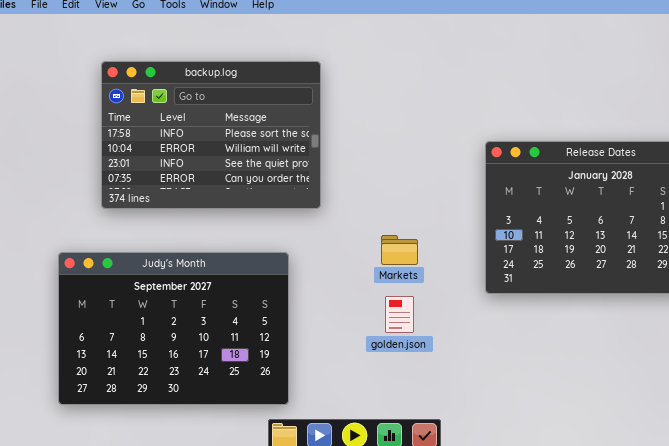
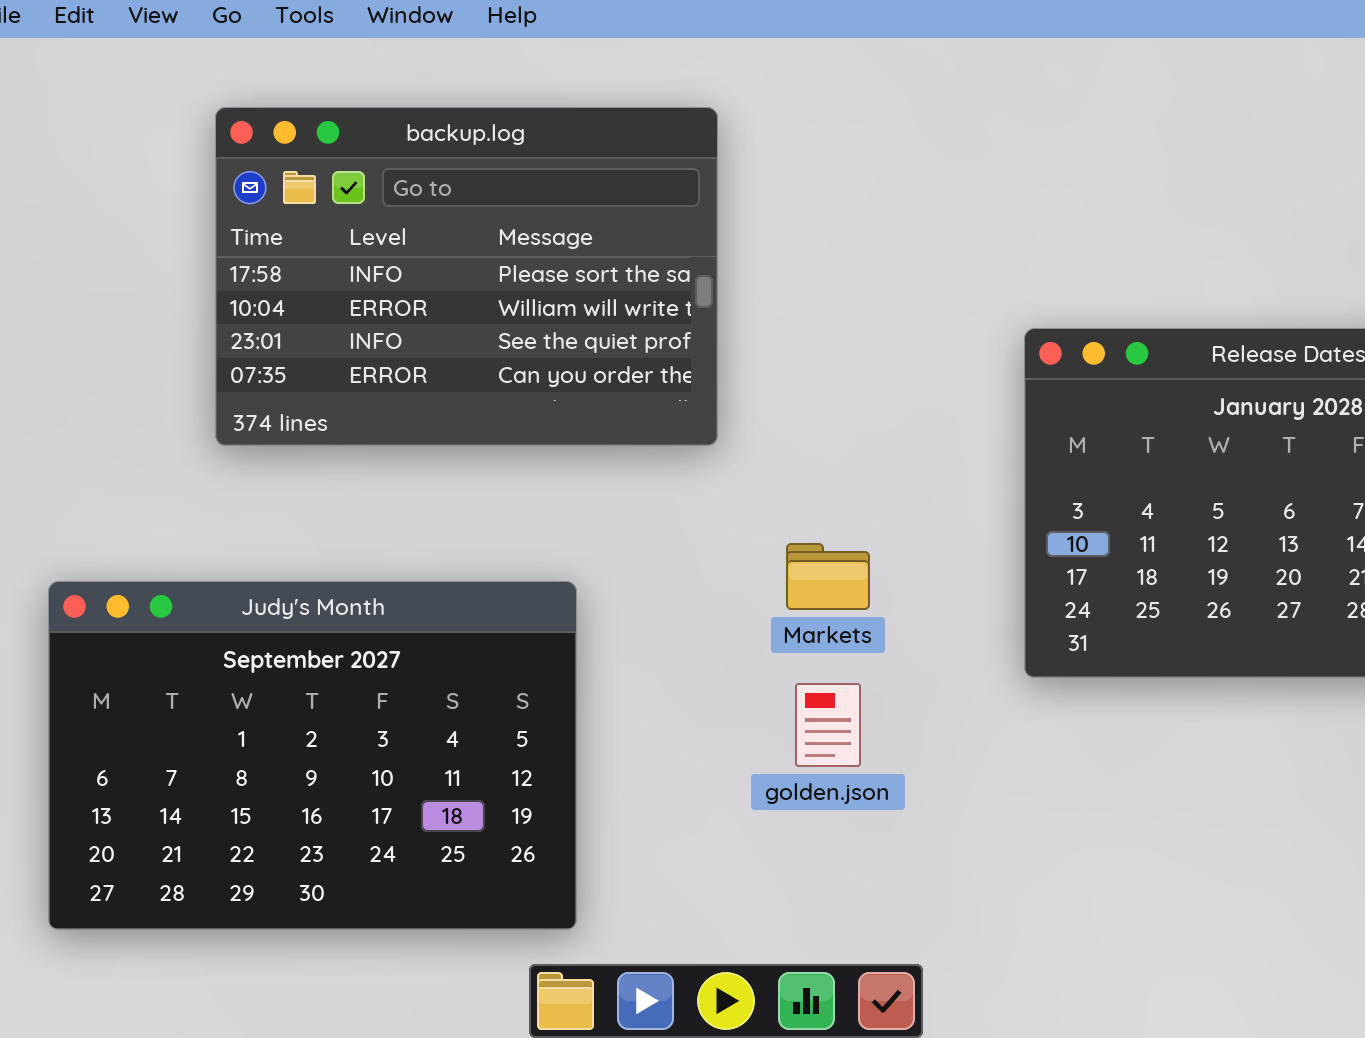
backup.log: [101,61,321,209] -> [215,107,718,446], moved

